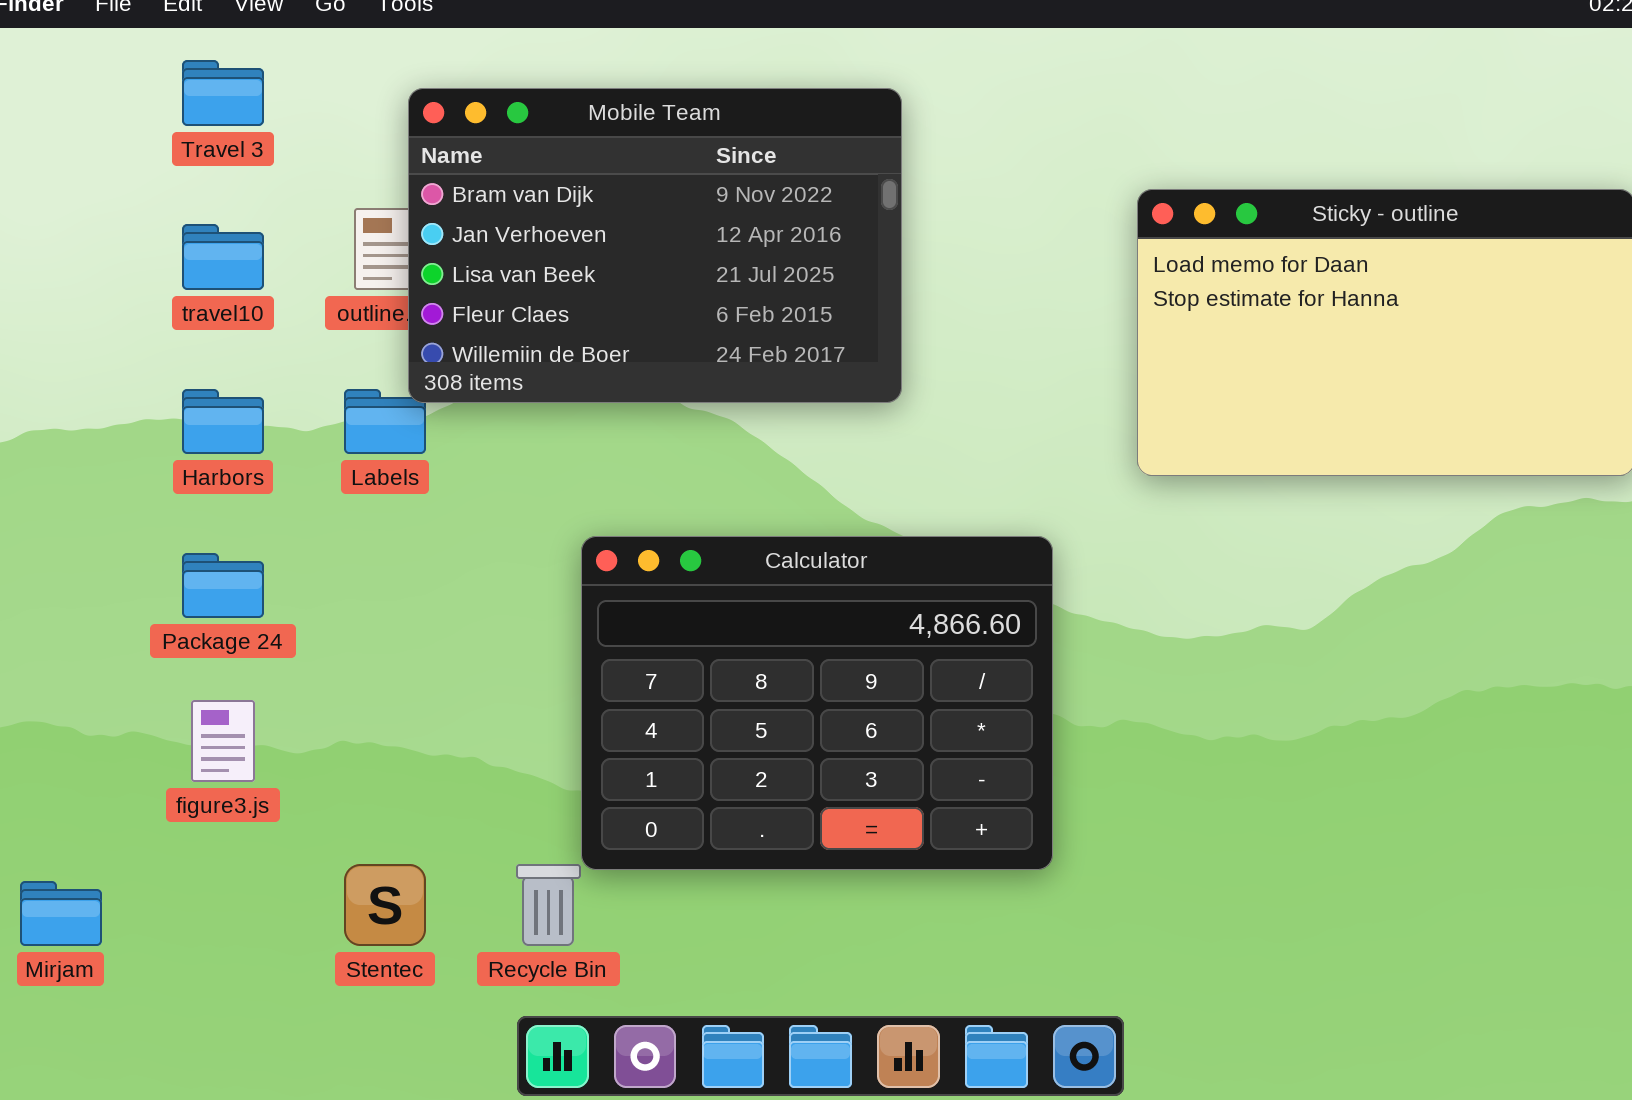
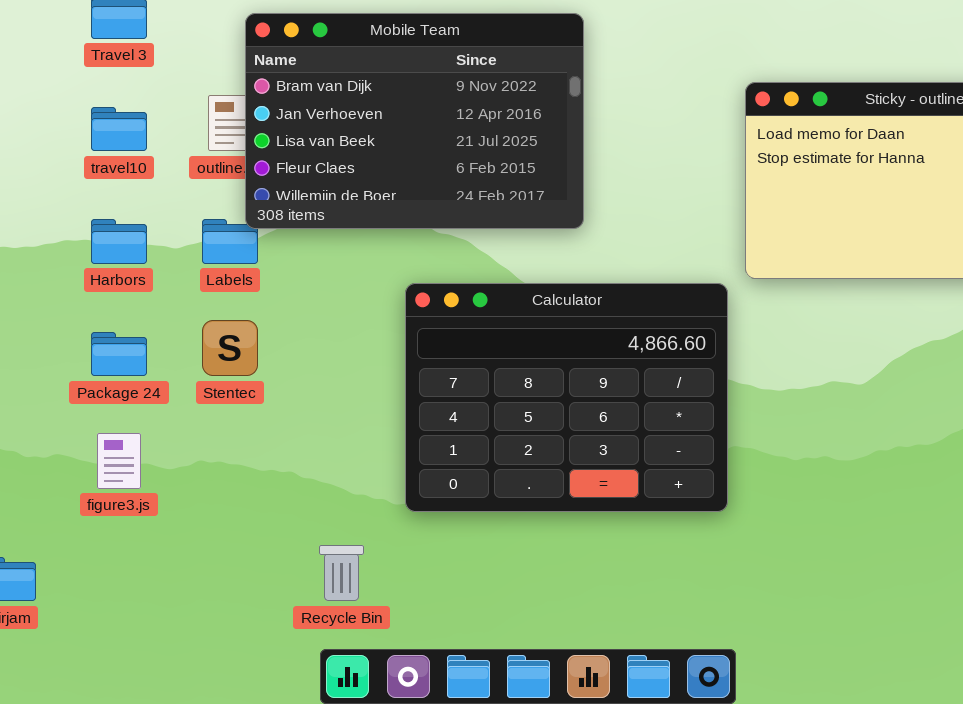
Calculator: [581,536,1053,870] -> [405,283,728,512], moved
Stentec: [344,864,426,946] -> [202,320,258,376], moved

